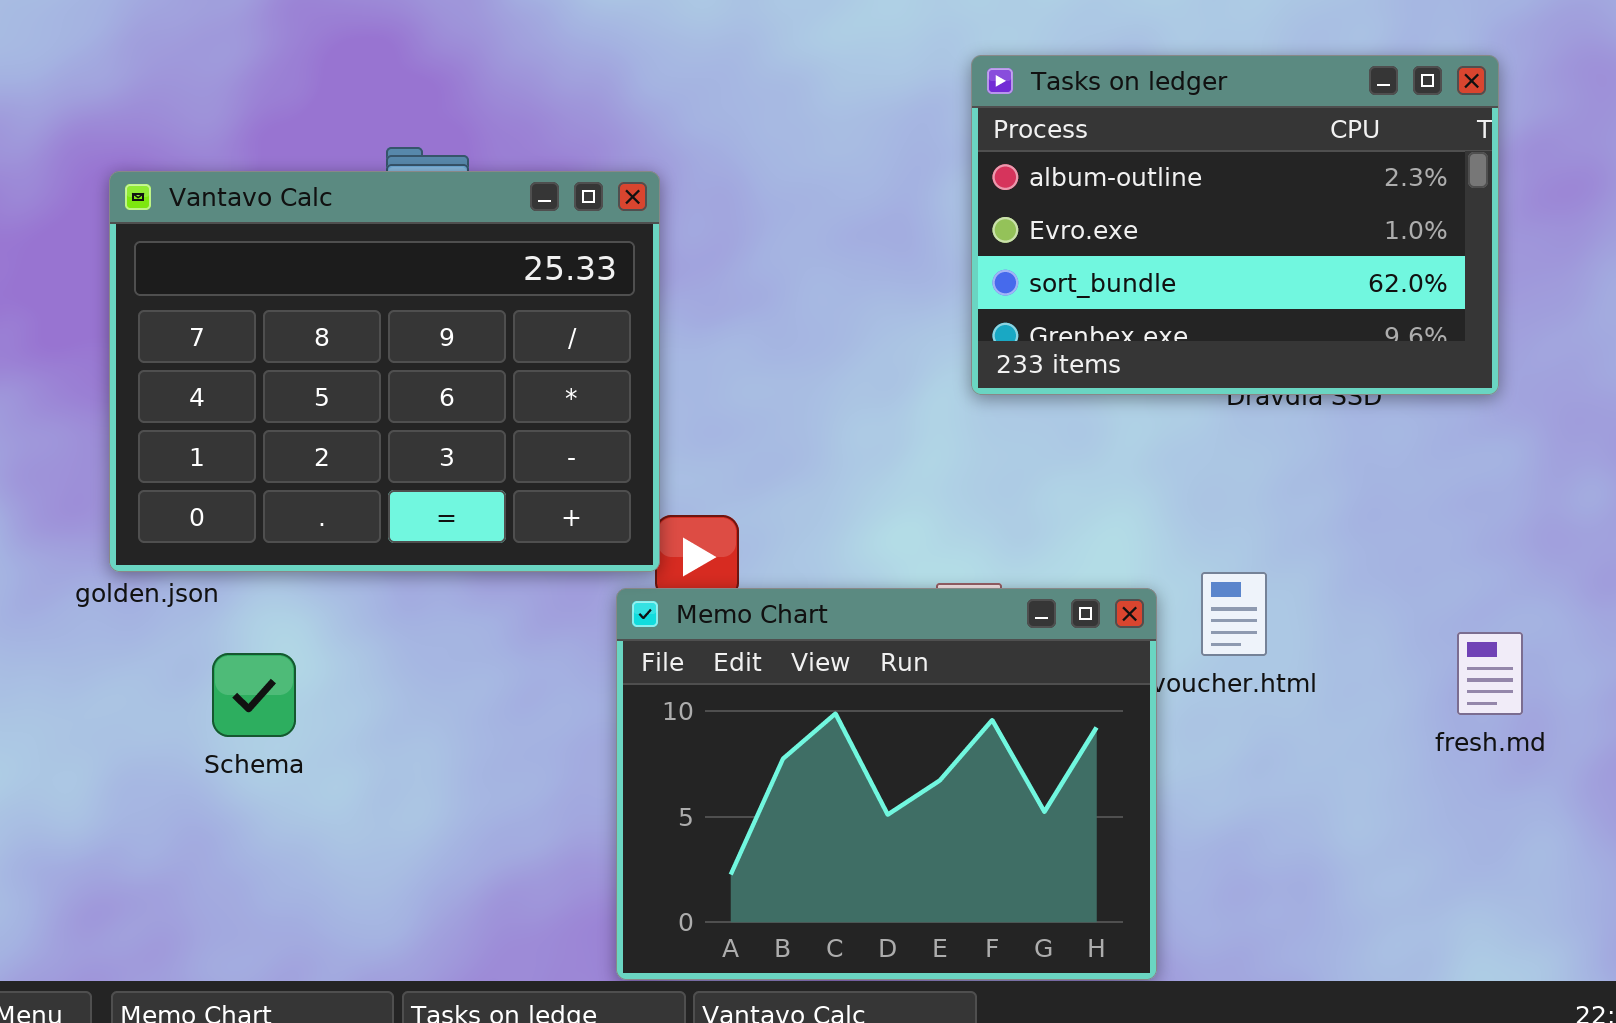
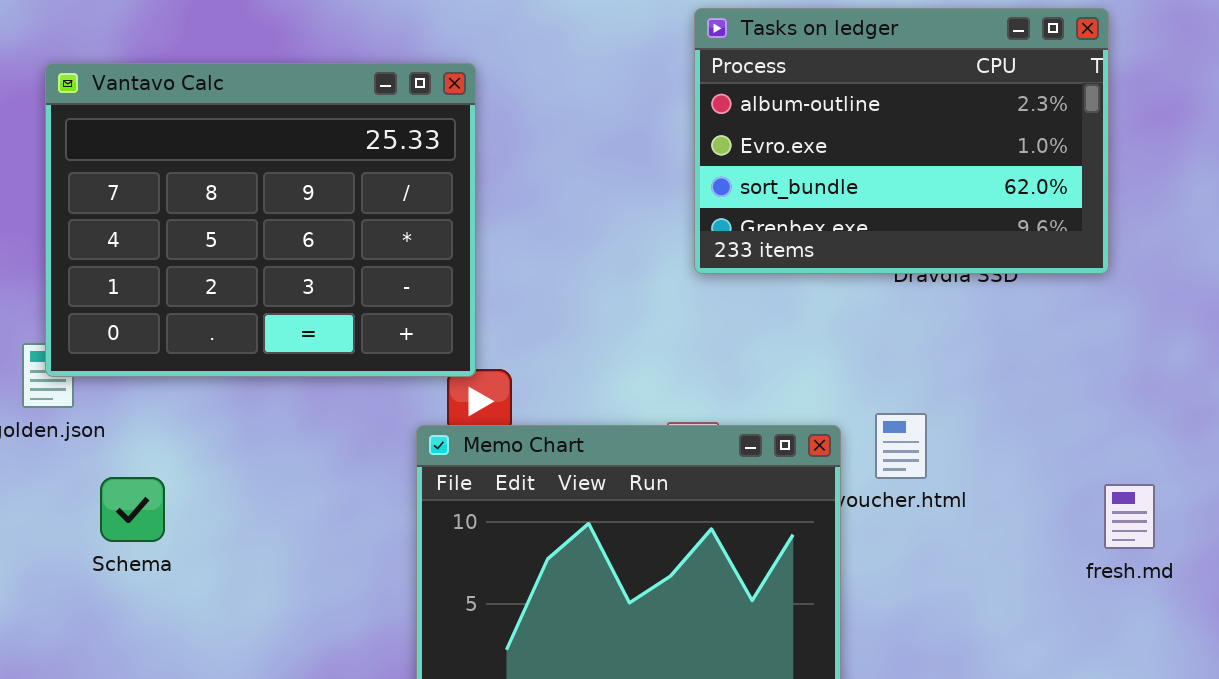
Vantavo Calc: [109,171,660,572] -> [45,63,476,377], moved
fresh.md: [1457,632,1523,715] -> [1104,484,1155,549], moved

